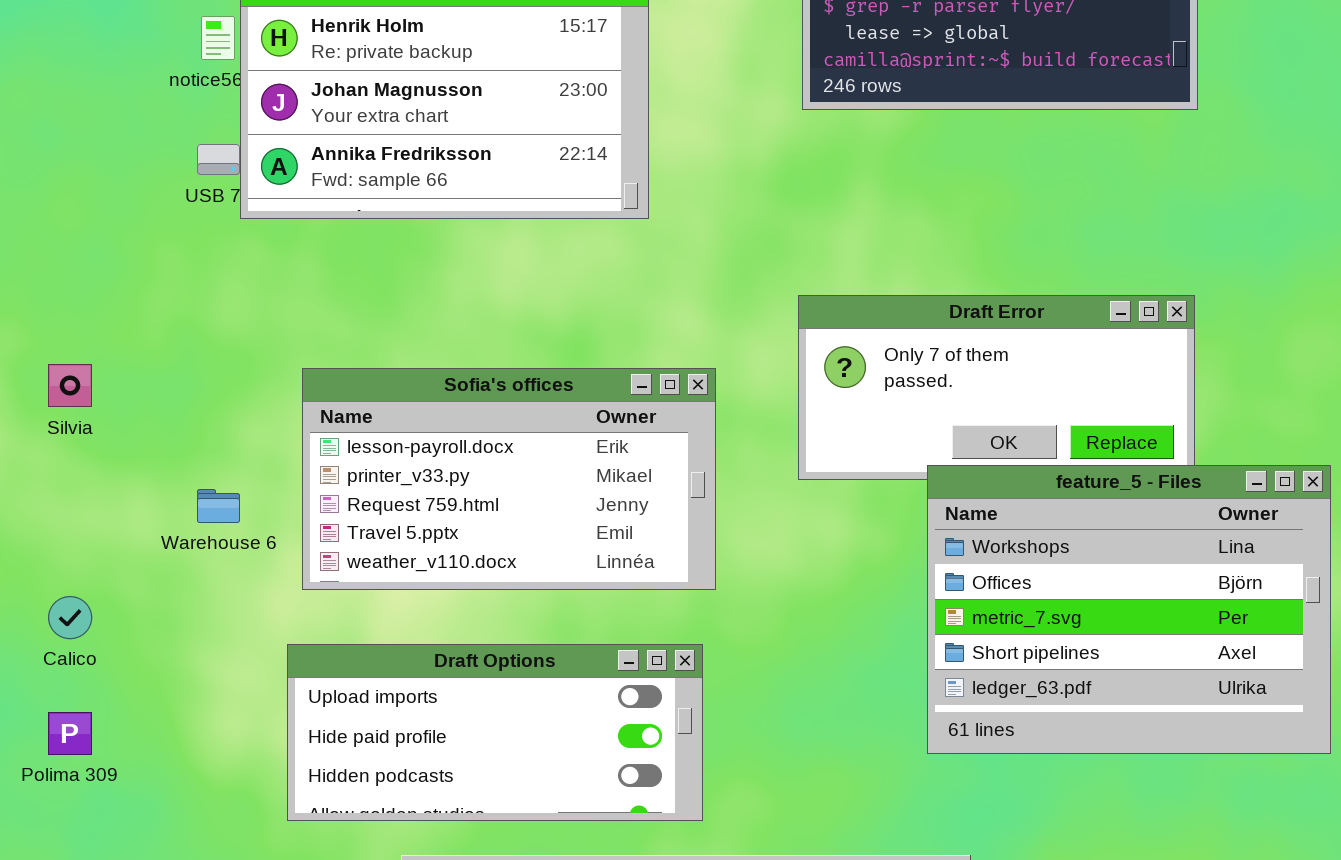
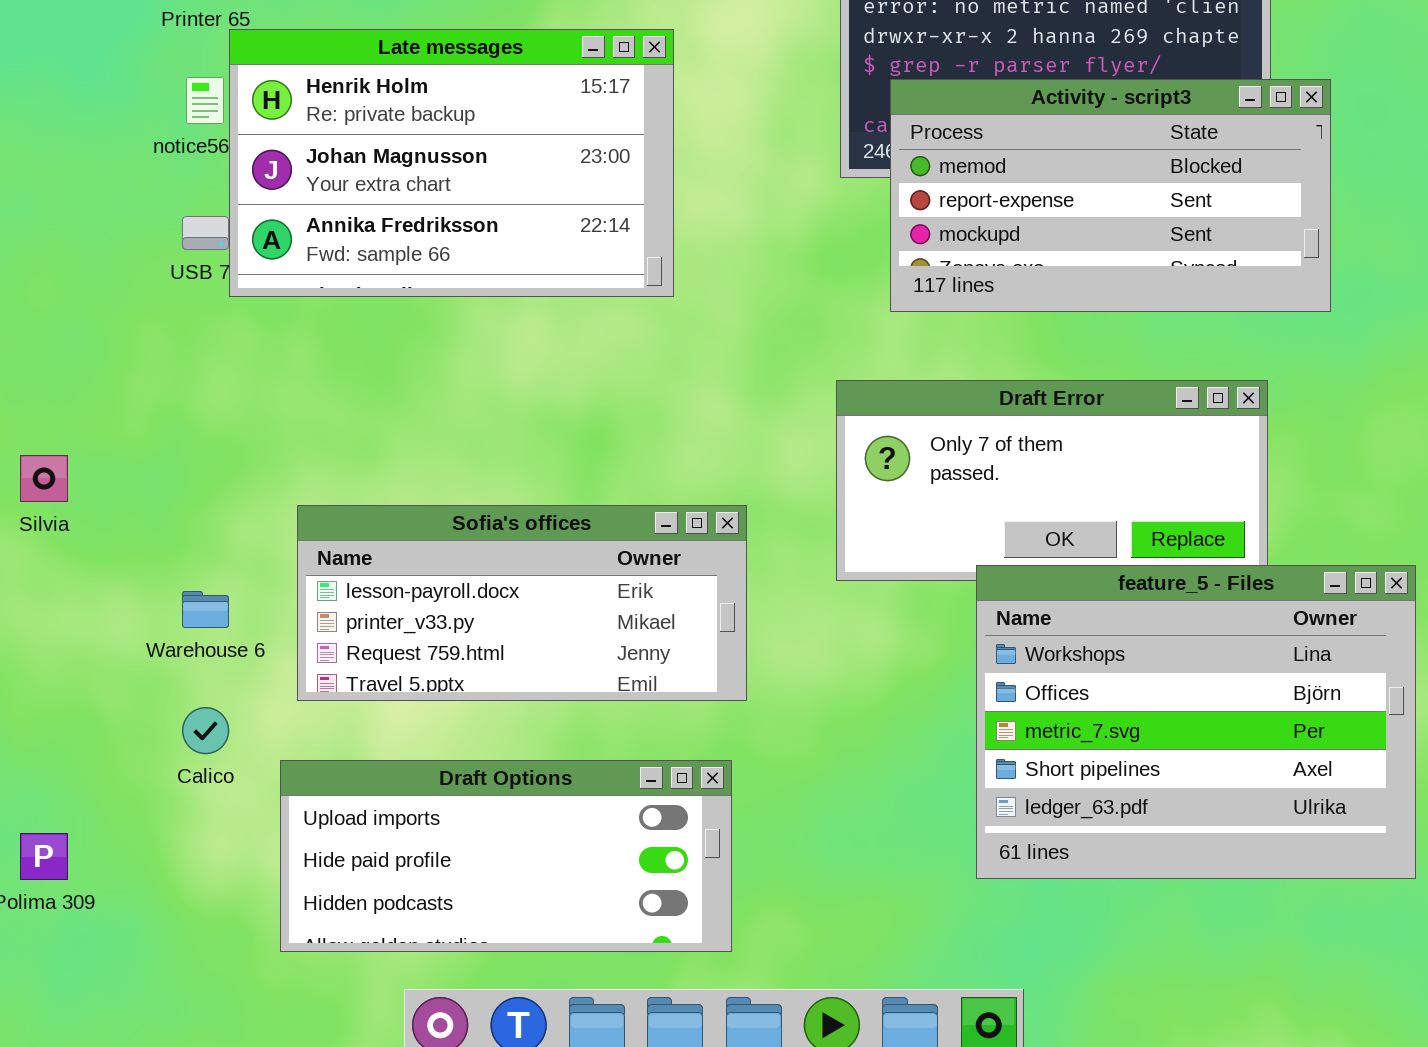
Activity - script3: none -> [890,79,1331,312], opened
Sofia's offices: [302,368,716,590] -> [297,505,747,701], resized
Calico: [48,596,92,639] -> [182,707,229,754], moved

